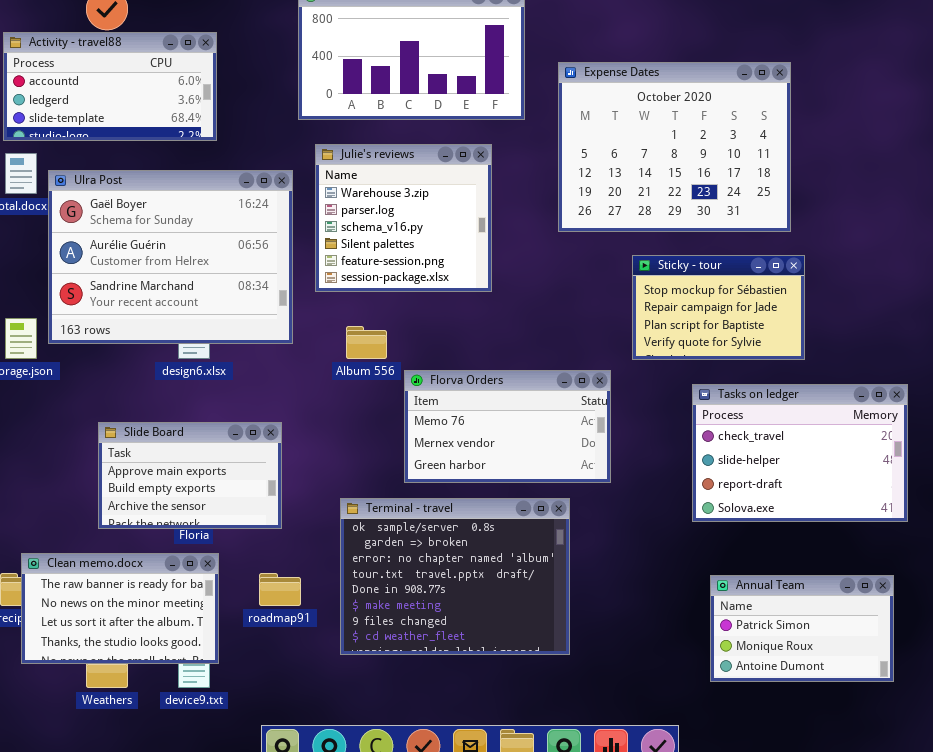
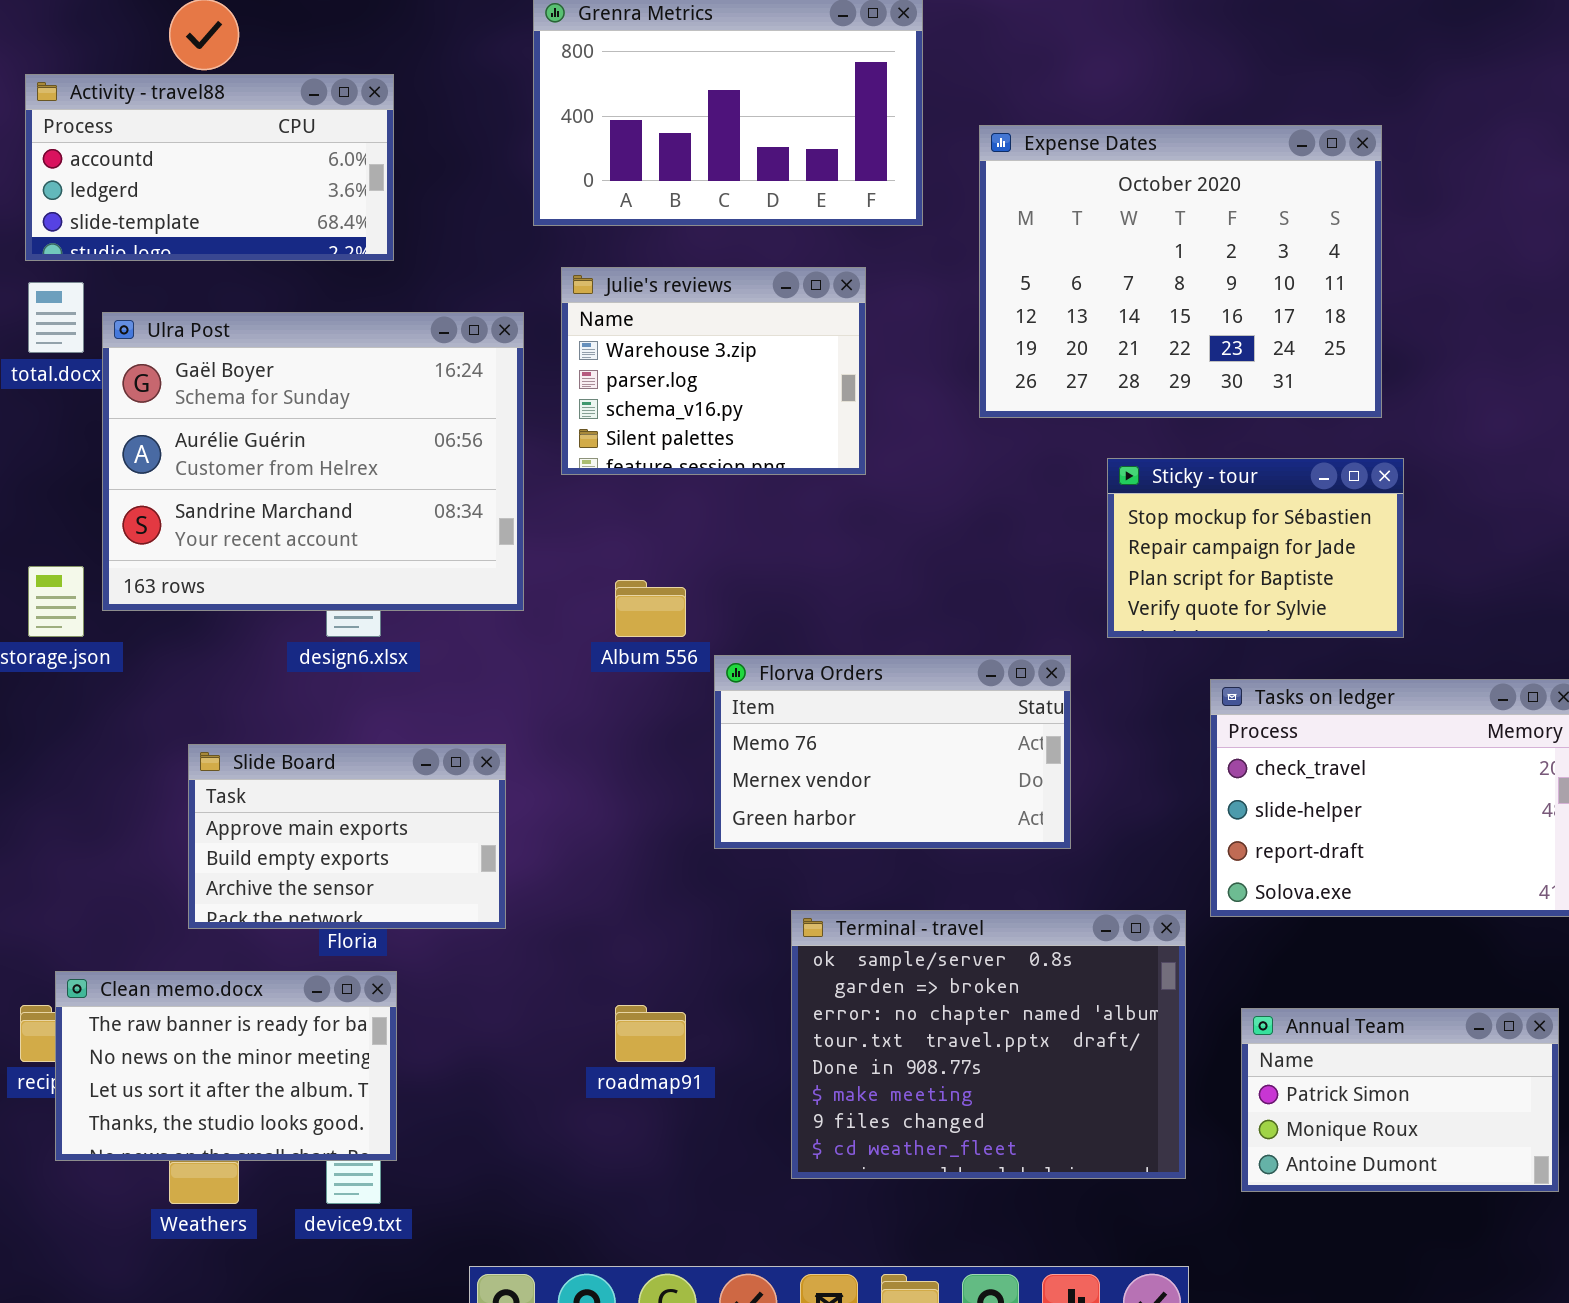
Julie's reviews: [315,144,492,292] -> [561,267,866,475], resized
Terminal - travel: [340,498,570,655] -> [791,910,1186,1179], moved
roadmap91: [259,573,301,606] -> [615,1005,686,1062], moved

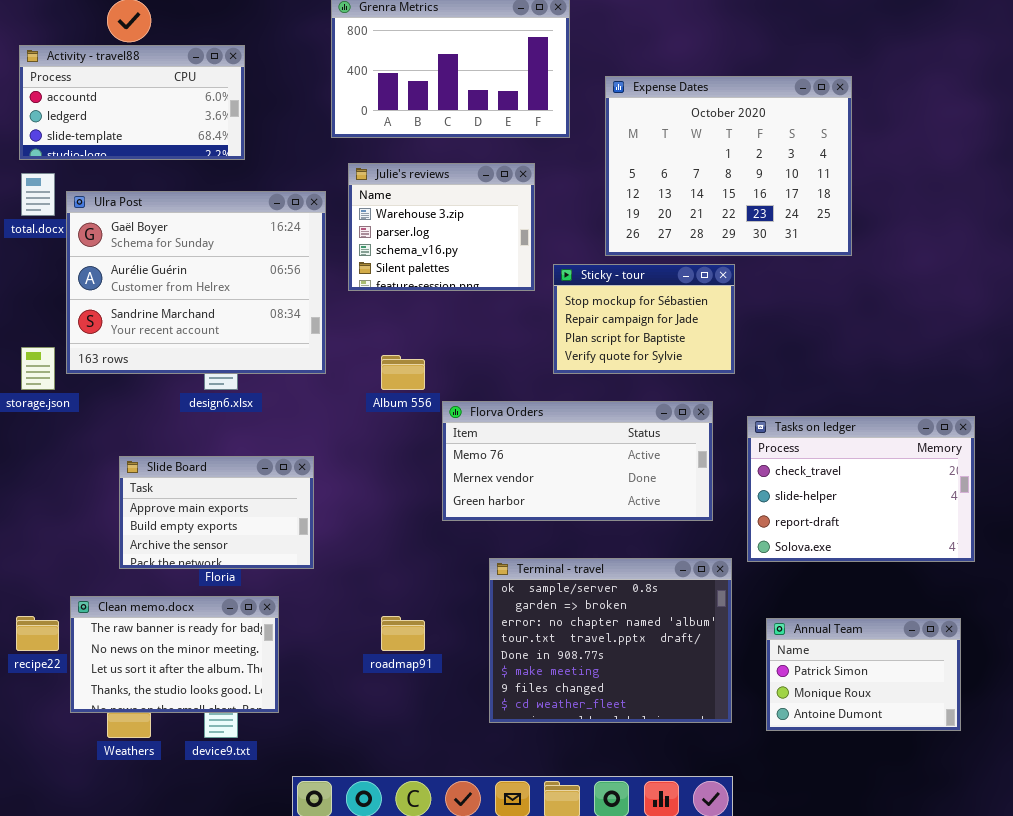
Sticky - tour: [1107,458,1404,638] -> [553,264,735,374], moved
Florva Orders: [714,655,1071,849] -> [442,401,713,521], resized
Clean memo.docx: [55,971,397,1161] -> [70,596,279,713], moved

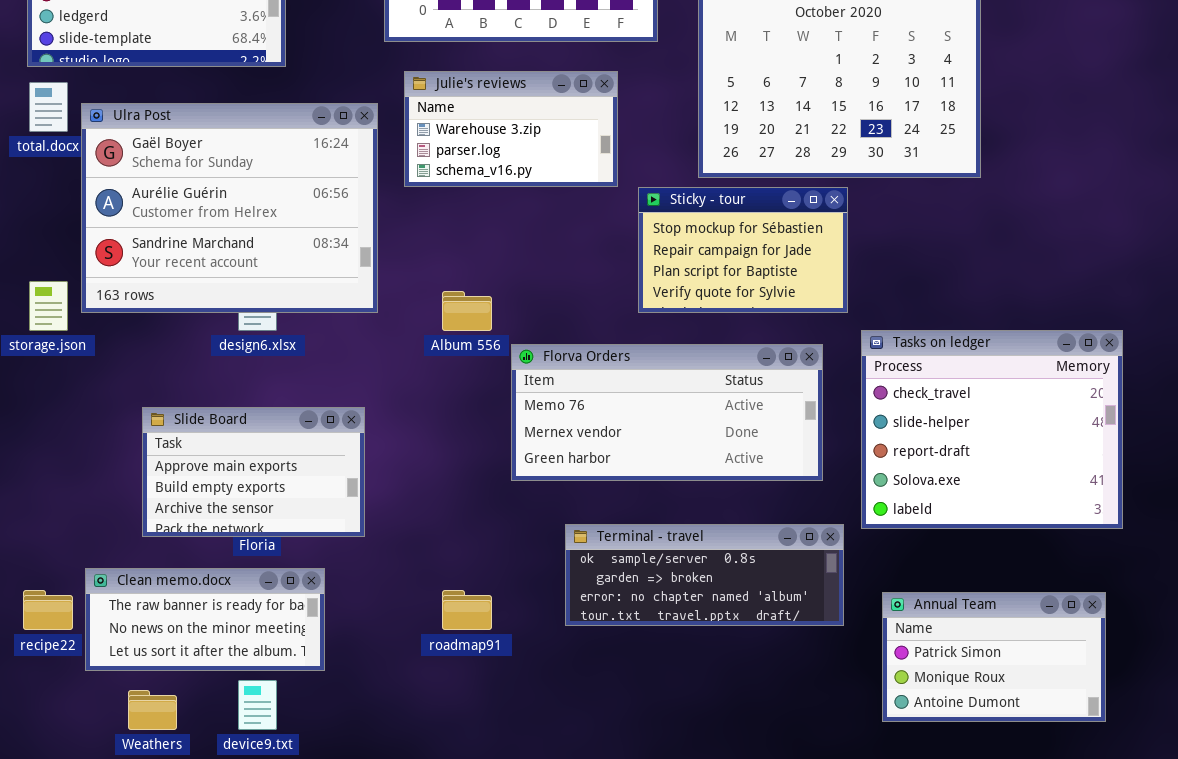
Julie's reviews: [348,163,535,291] -> [404,71,618,187], resized
Tasks on ledger: [747,416,975,562] -> [861,330,1123,529], resized
Terminal - travel: [489,558,732,723] -> [565,524,844,626], resized
Clean memo.docx: [70,596,279,713] -> [85,568,325,671], resized

